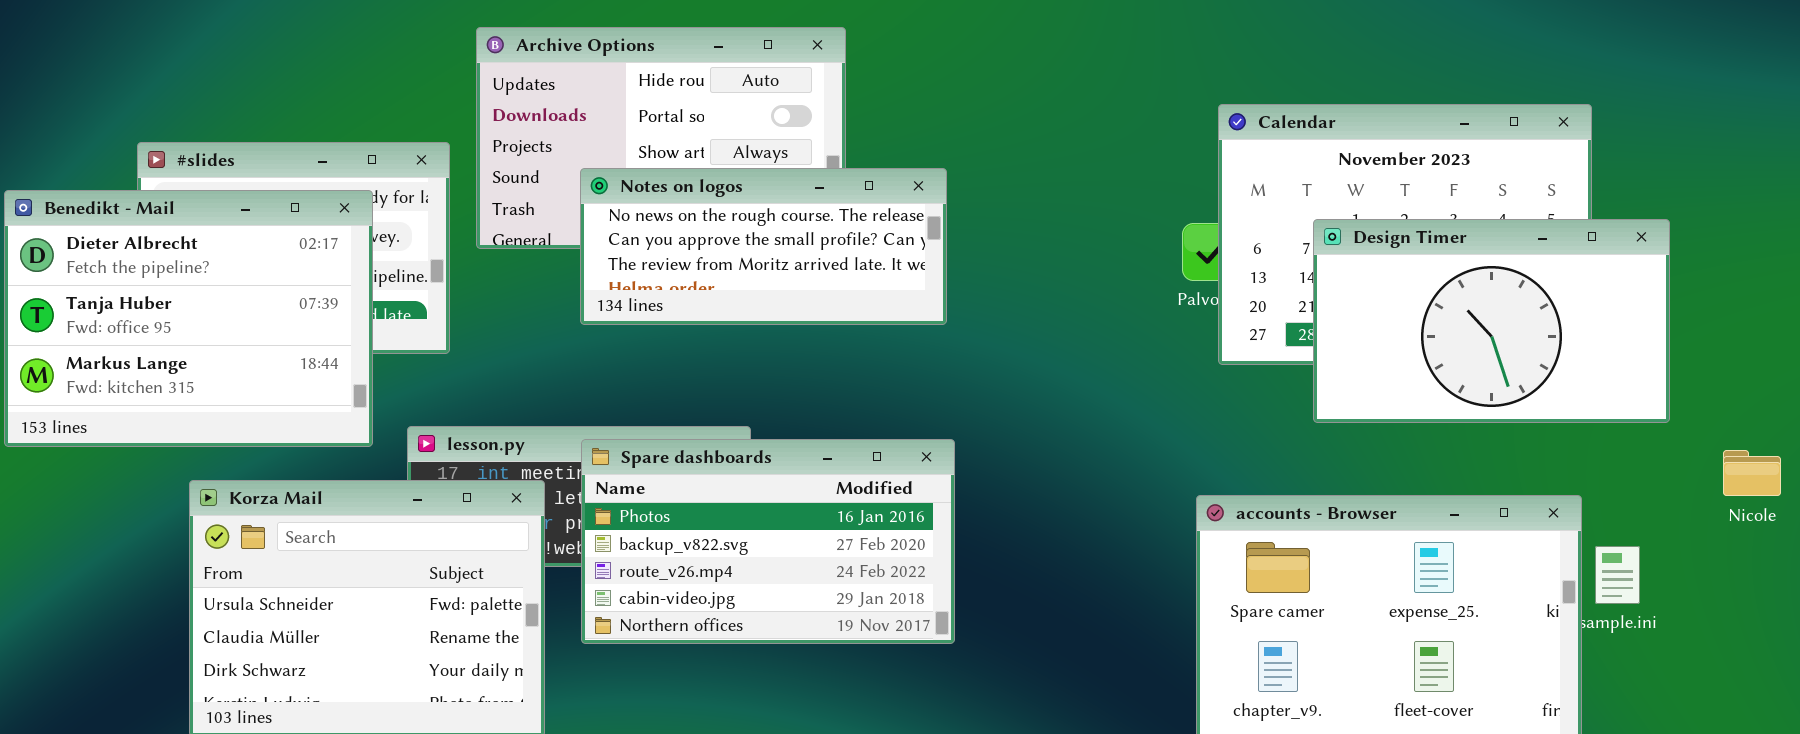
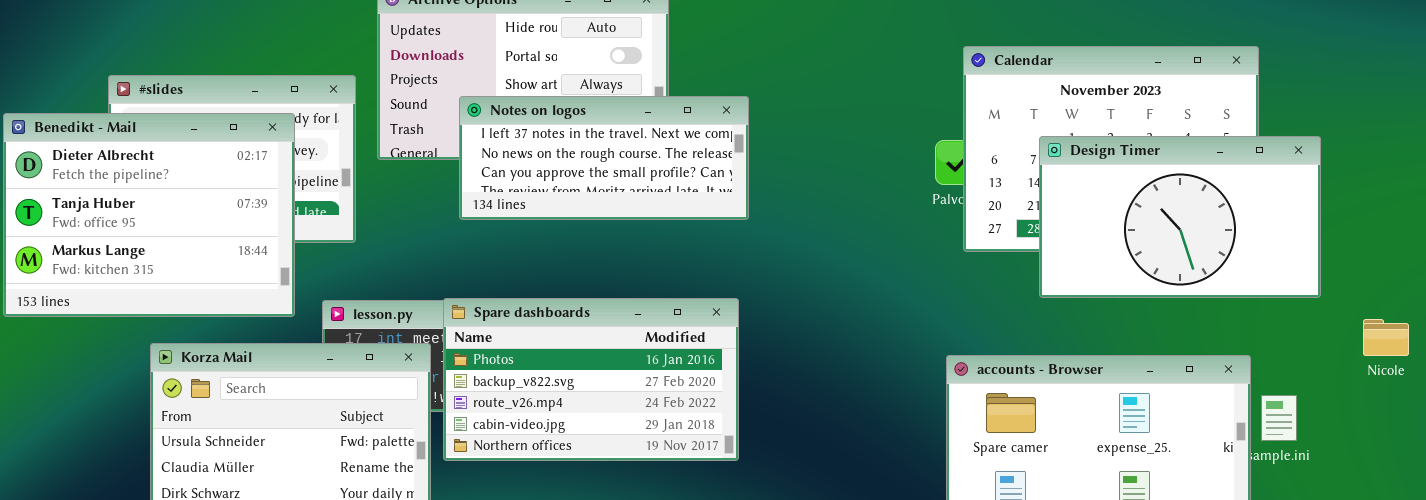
Notes on logos: [580,168,947,325] -> [459,96,749,220], scrolled up 1 row
Spare dashboards: [581,439,955,644] -> [443,298,739,461], moved

